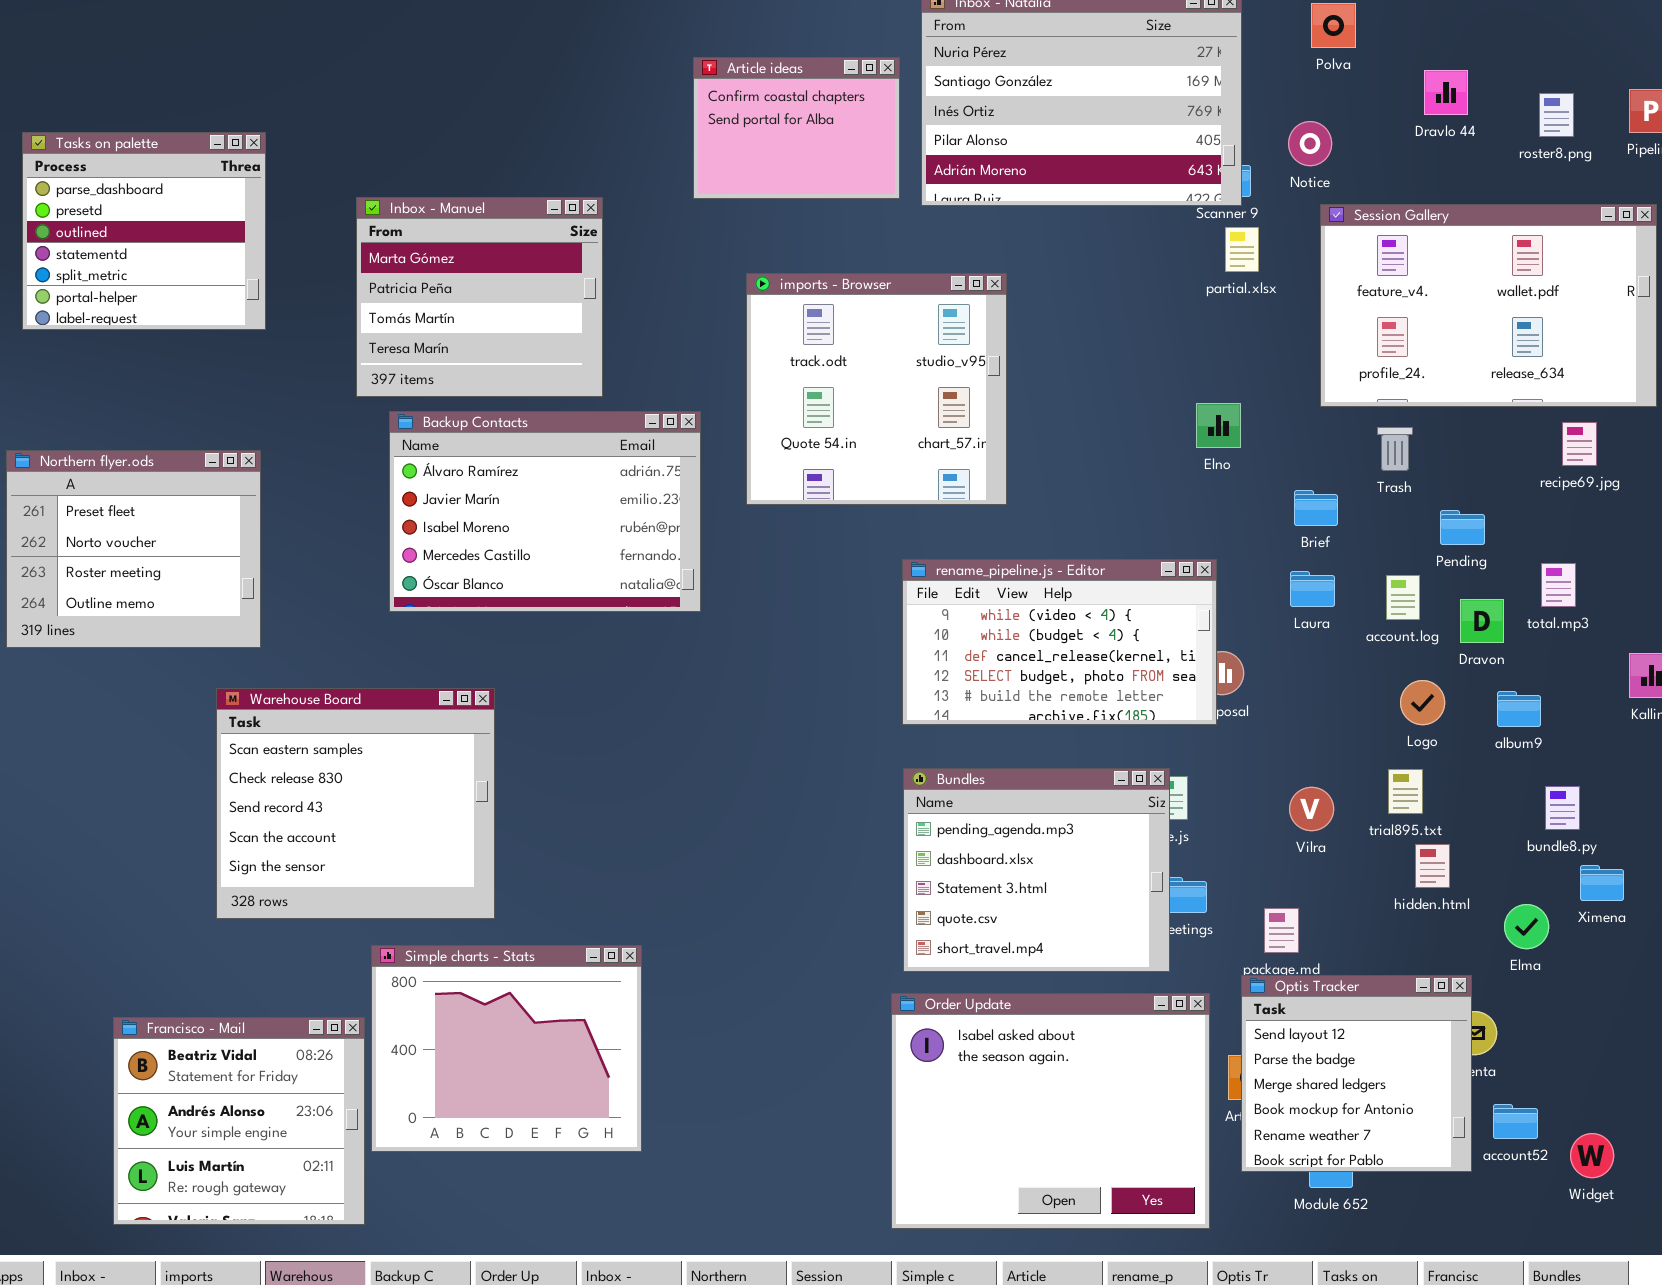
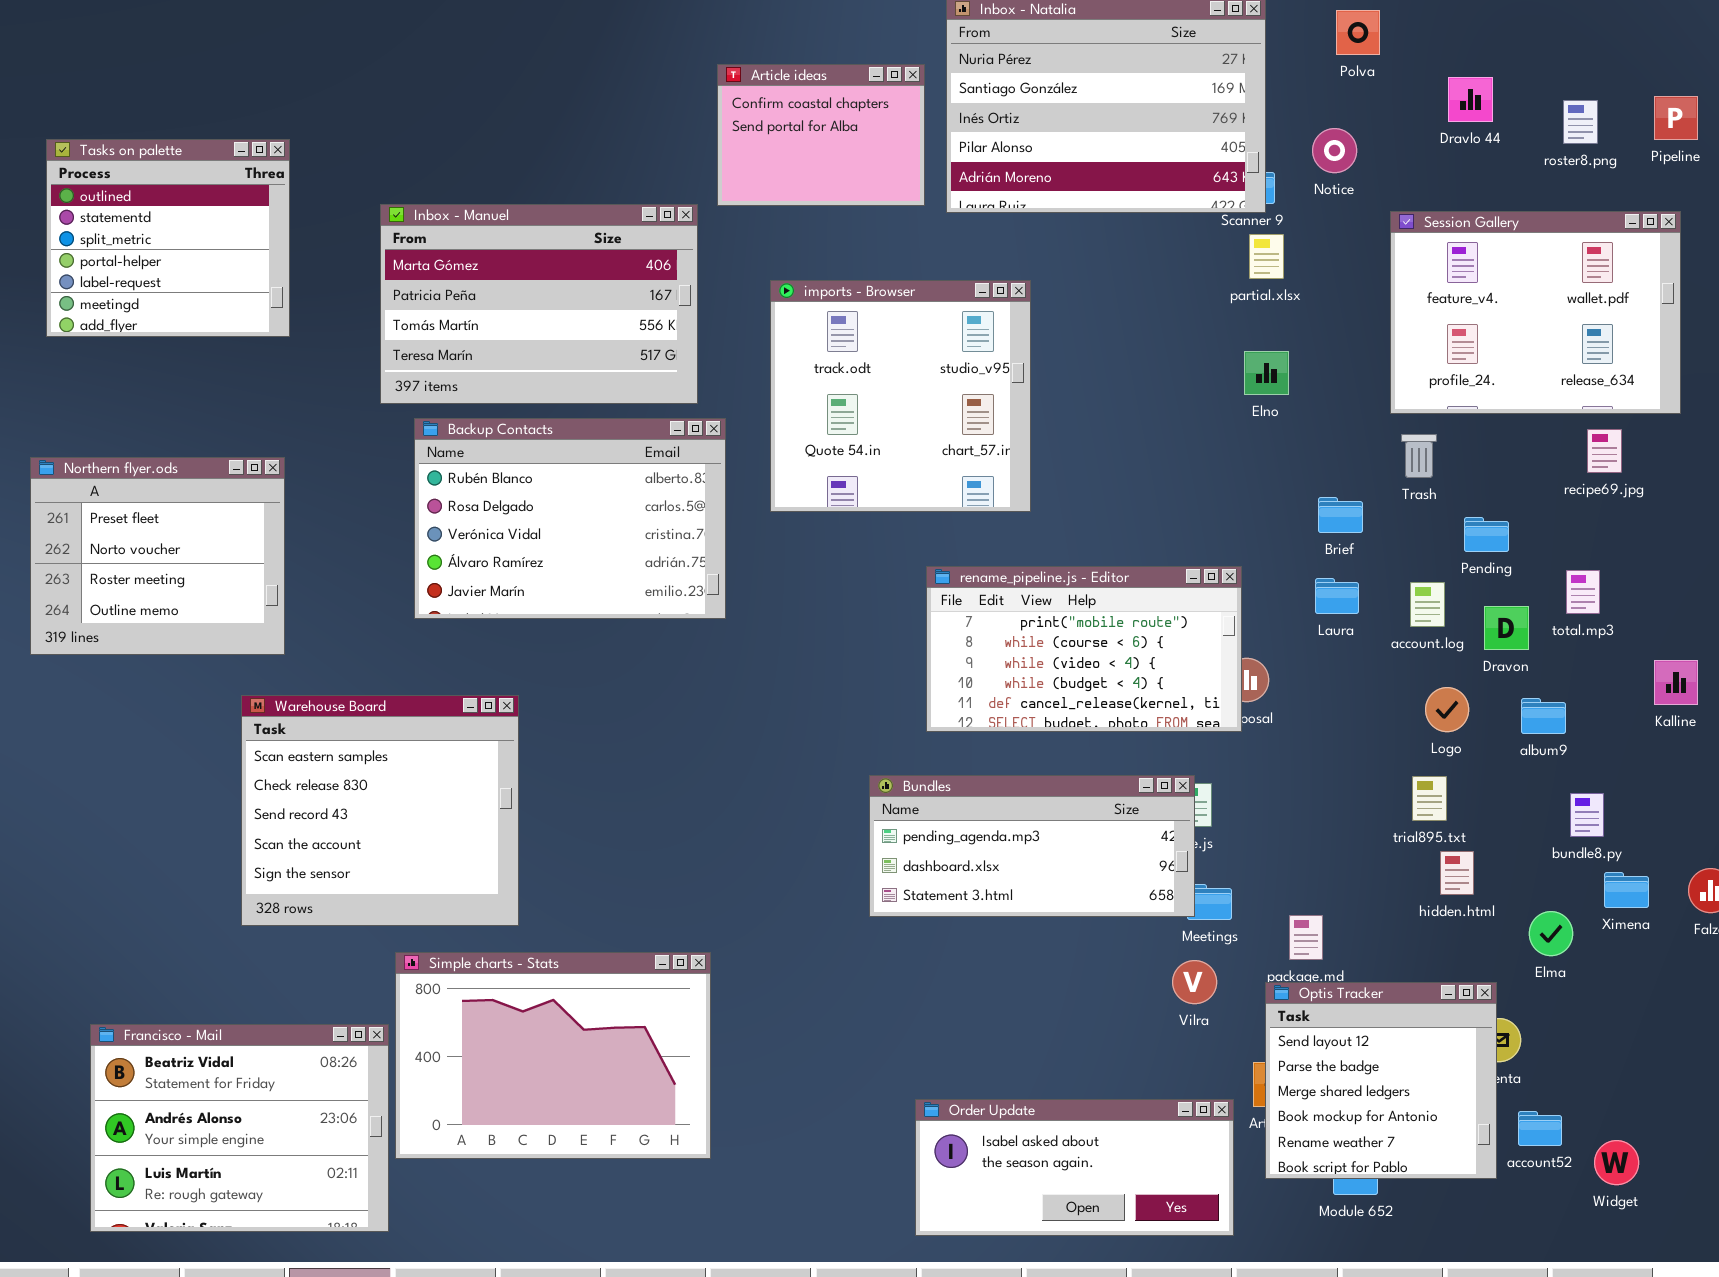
Tasks on palette: [22,132,266,330] -> [46,139,290,337], scrolled down 2 rows
Inbox - Manuel: [356,197,603,397] -> [380,204,698,404], resized
Session Gallery: [1320,204,1657,407] -> [1390,211,1681,414], resized
Elno: [1196,403,1241,448] -> [1244,351,1289,395], moved
Backup Contacts: [389,411,701,612] -> [414,418,726,619], scrolled up 3 rows
rename_pipeline.js - Editor: [902,559,1217,725] -> [926,566,1242,732], scrolled up 2 rows
Bundles: [903,768,1170,972] -> [869,775,1195,917], resized
Vilra: [1289,787,1334,831] -> [1172,960,1217,1004], moved
Simple charts - Stats: [371,945,642,1152] -> [395,952,711,1159], resized
Order Update: [891,993,1210,1229] -> [915,1099,1234,1236], resized
Francisco - Mail: [113,1017,365,1225] -> [90,1024,389,1232], resized

